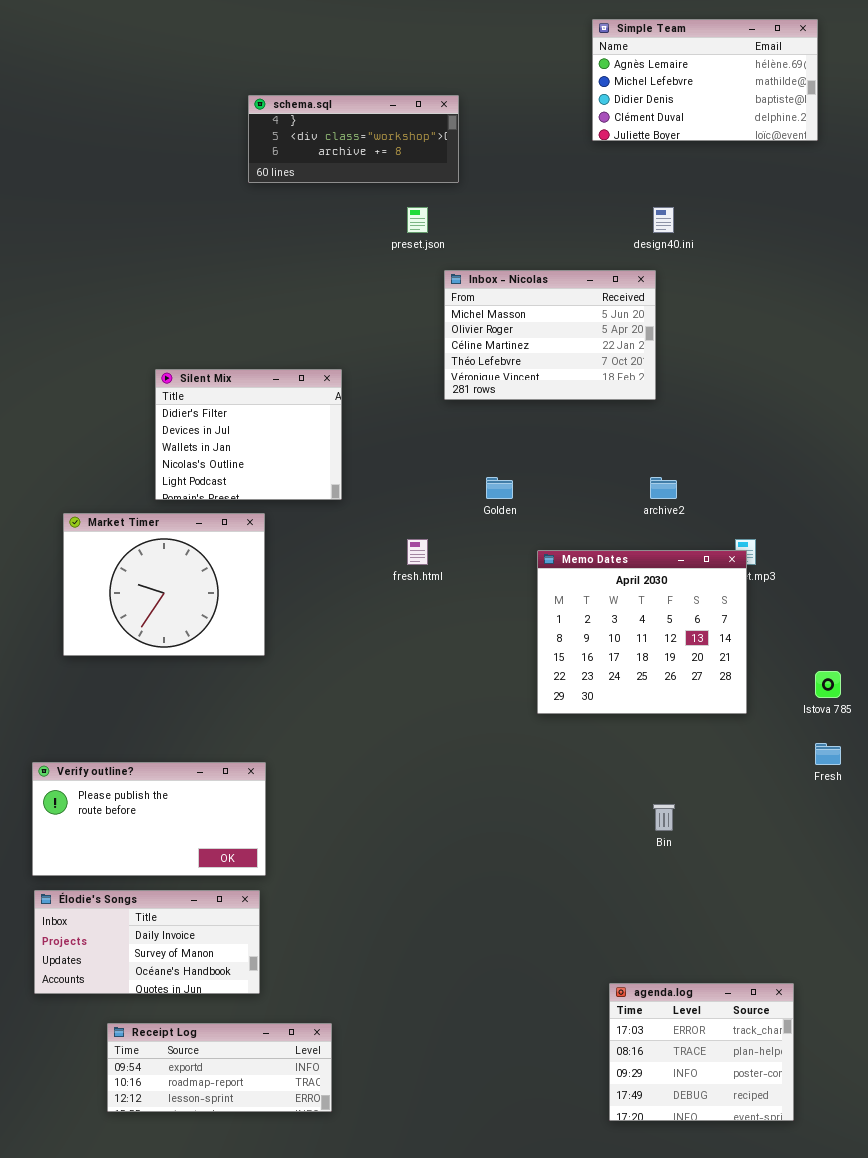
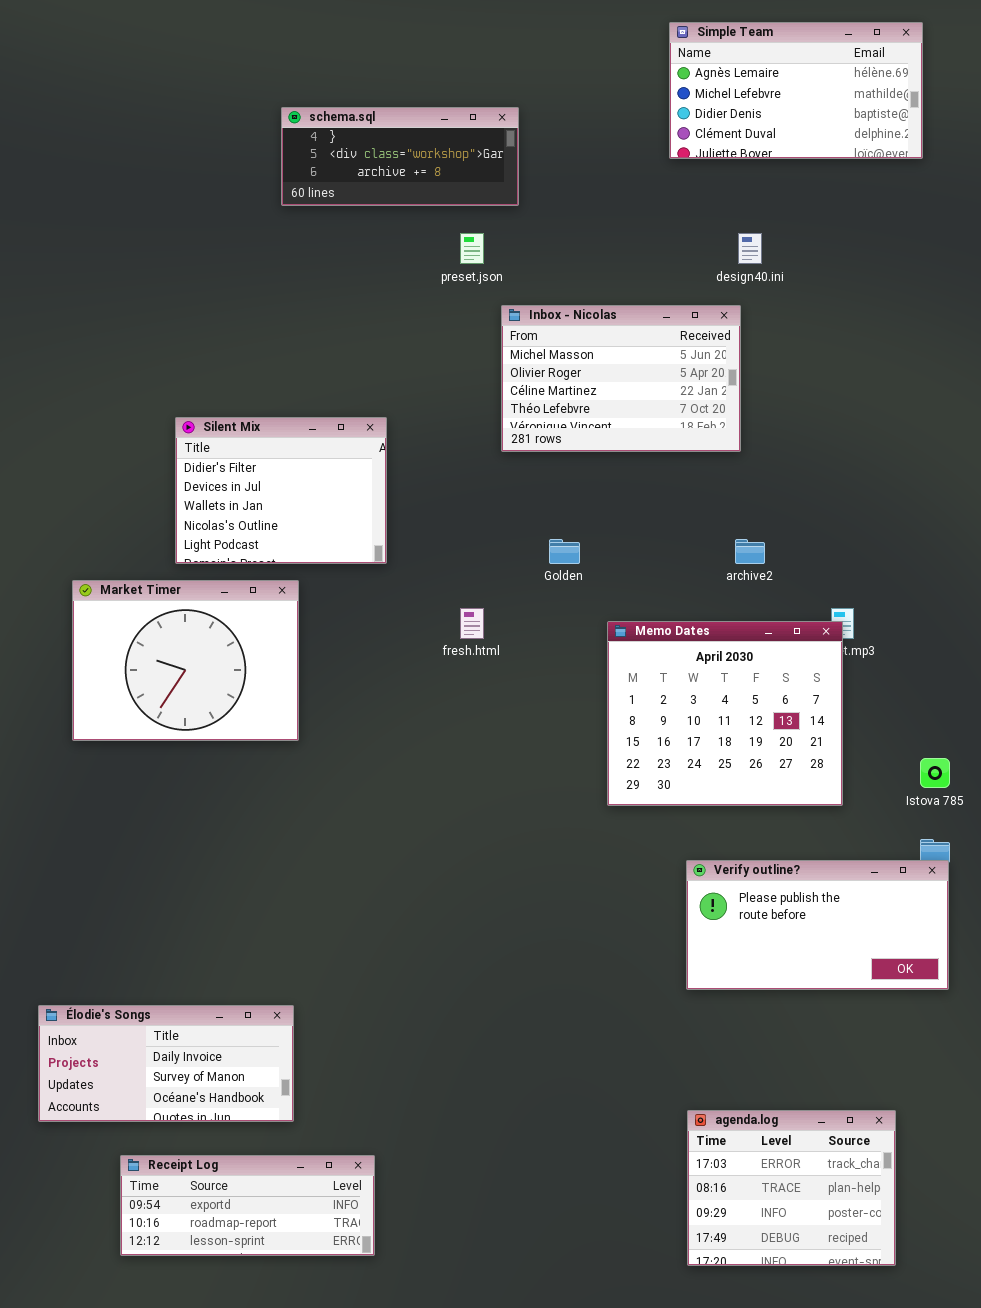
Verify outline?: [32,762,266,876] -> [686,860,949,990], moved

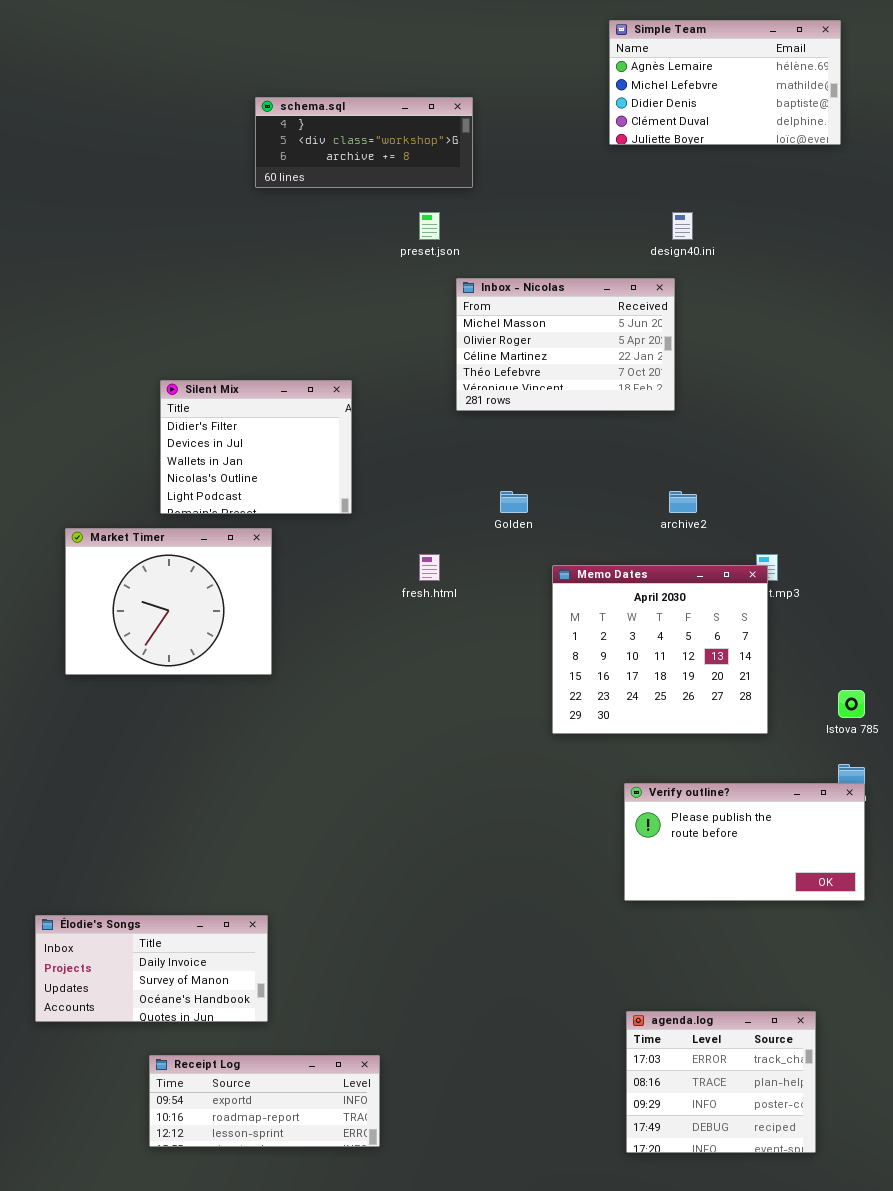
Receipt Log: [120,1155,375,1256] -> [149,1055,380,1147], moved

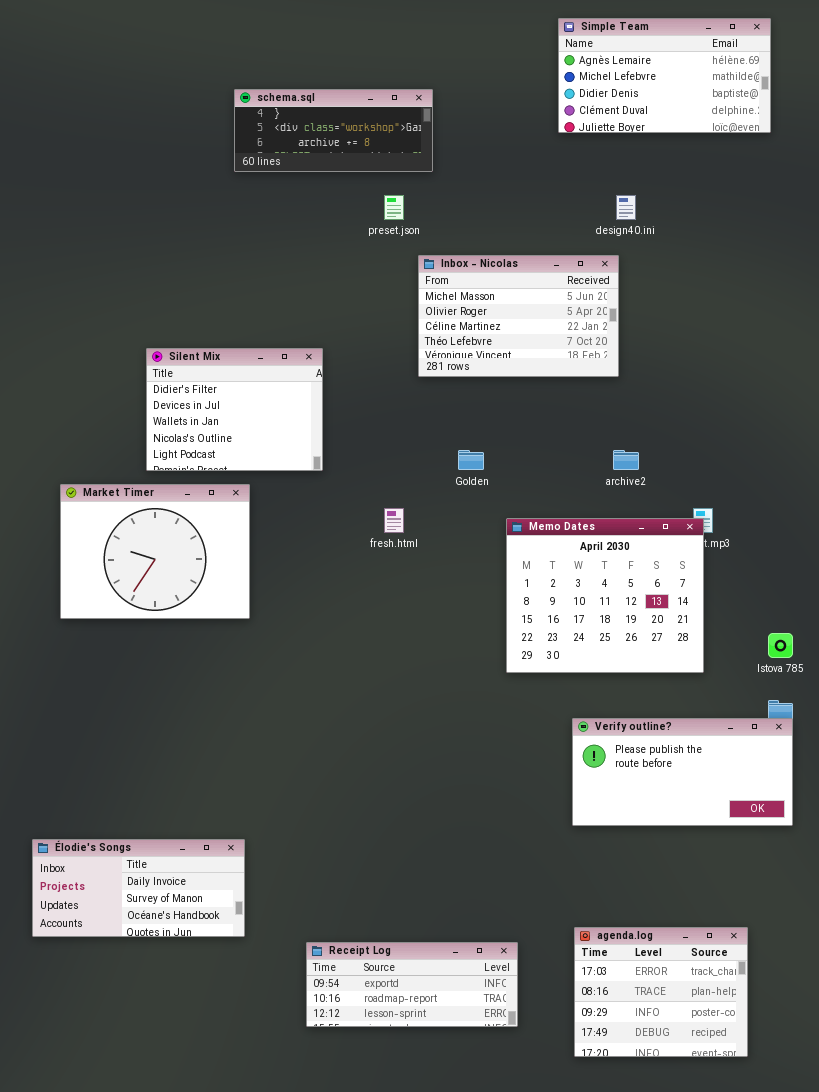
Receipt Log: [149,1055,380,1147] -> [306,942,518,1027], moved

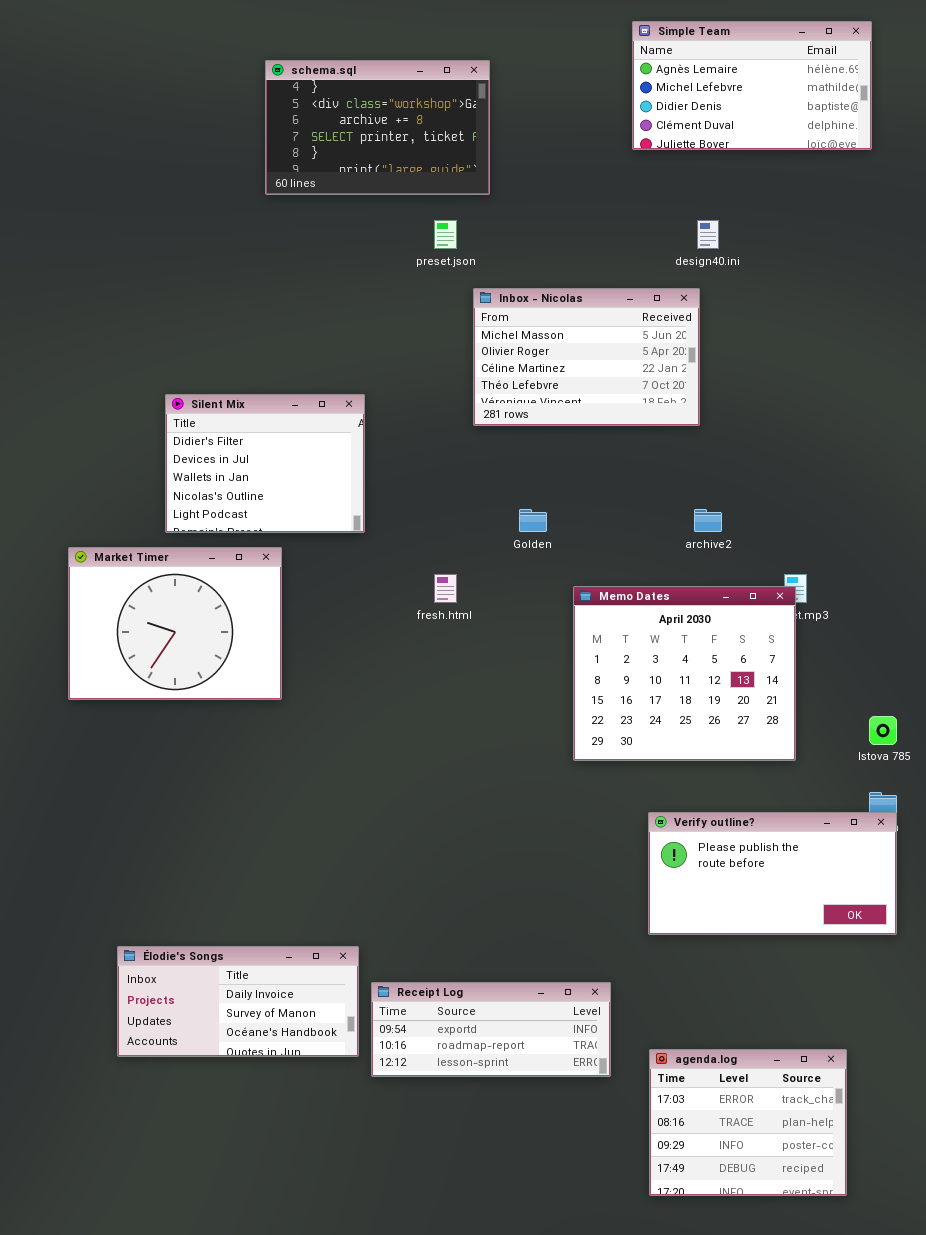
schema.sql: [234,89,433,172] -> [265,60,490,195], resized
Élodie's Songs: [32,839,245,937] -> [117,946,359,1057], moved
Receipt Log: [306,942,518,1027] -> [371,982,611,1077], moved

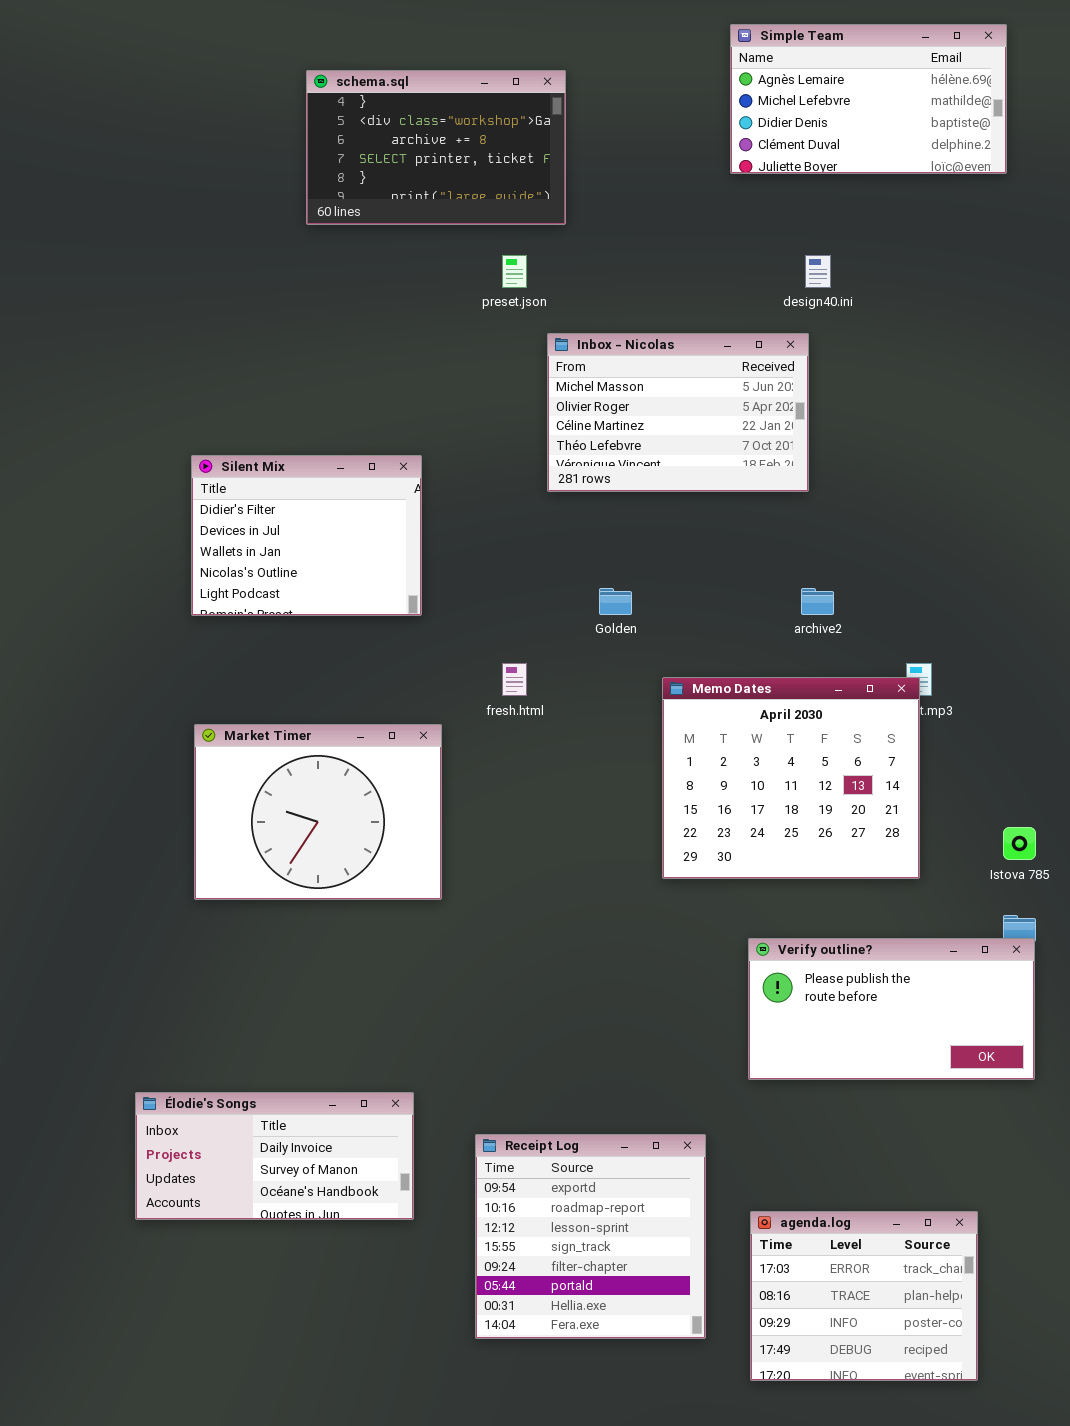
Market Timer: [68,547,282,700] -> [194,724,442,900], moved
Receipt Log: [371,982,611,1077] -> [475,1134,706,1339], resized

